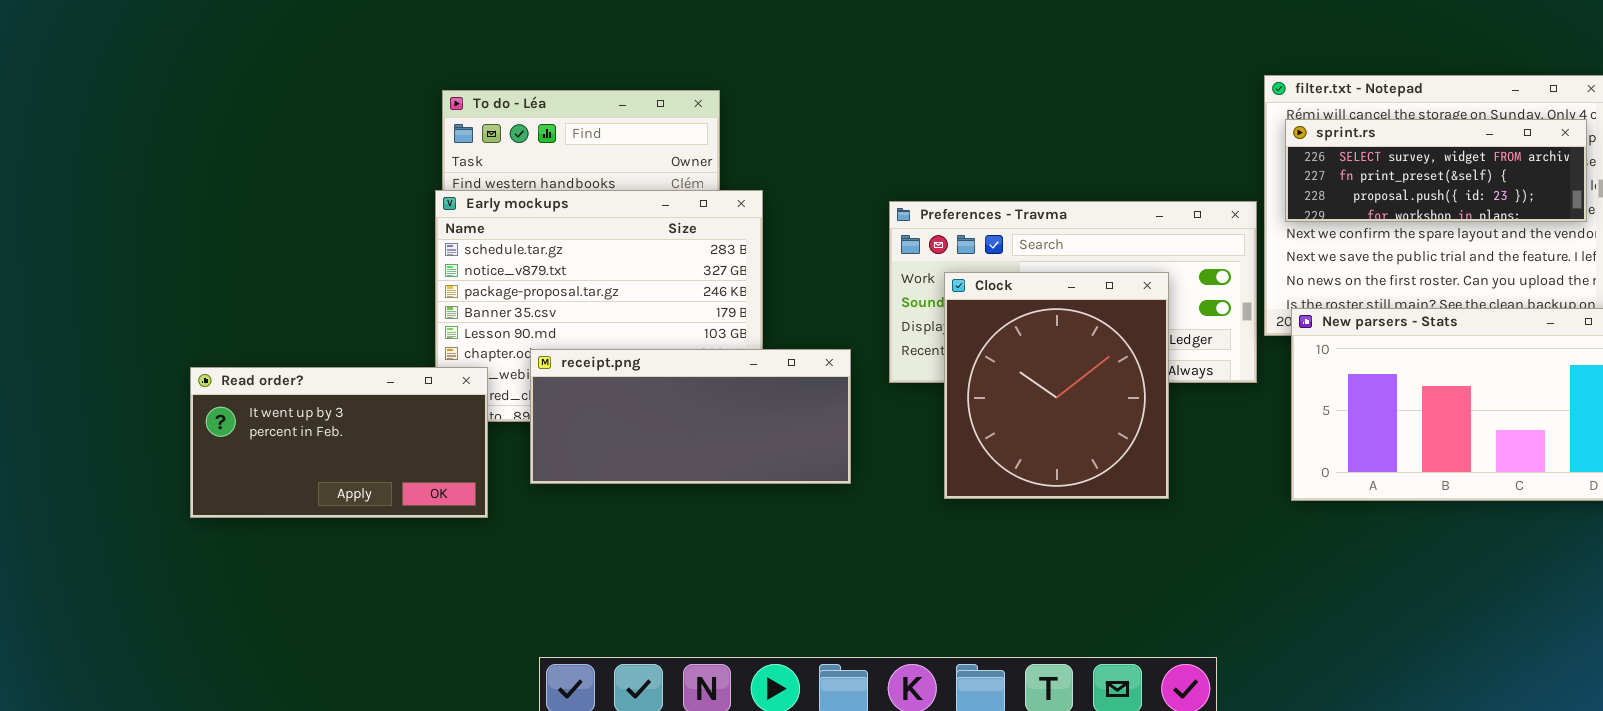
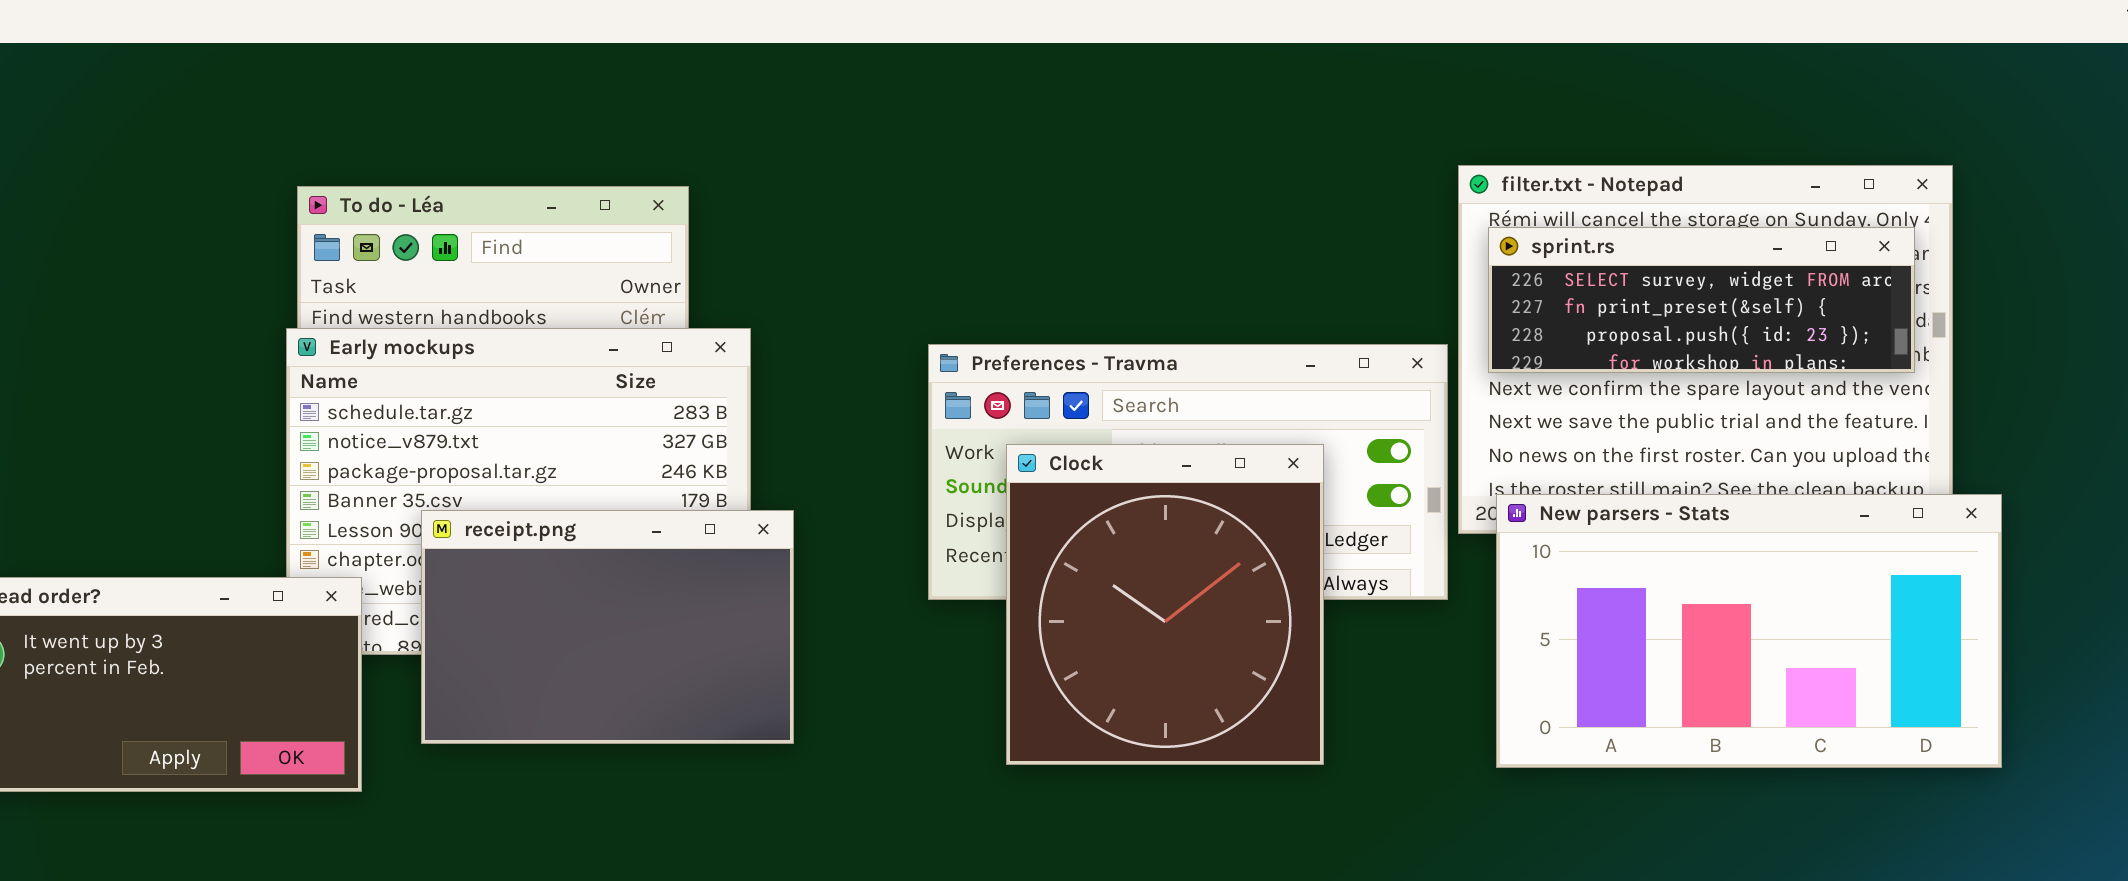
receipt.png: [530,349,851,484] -> [421,510,794,744], resized

